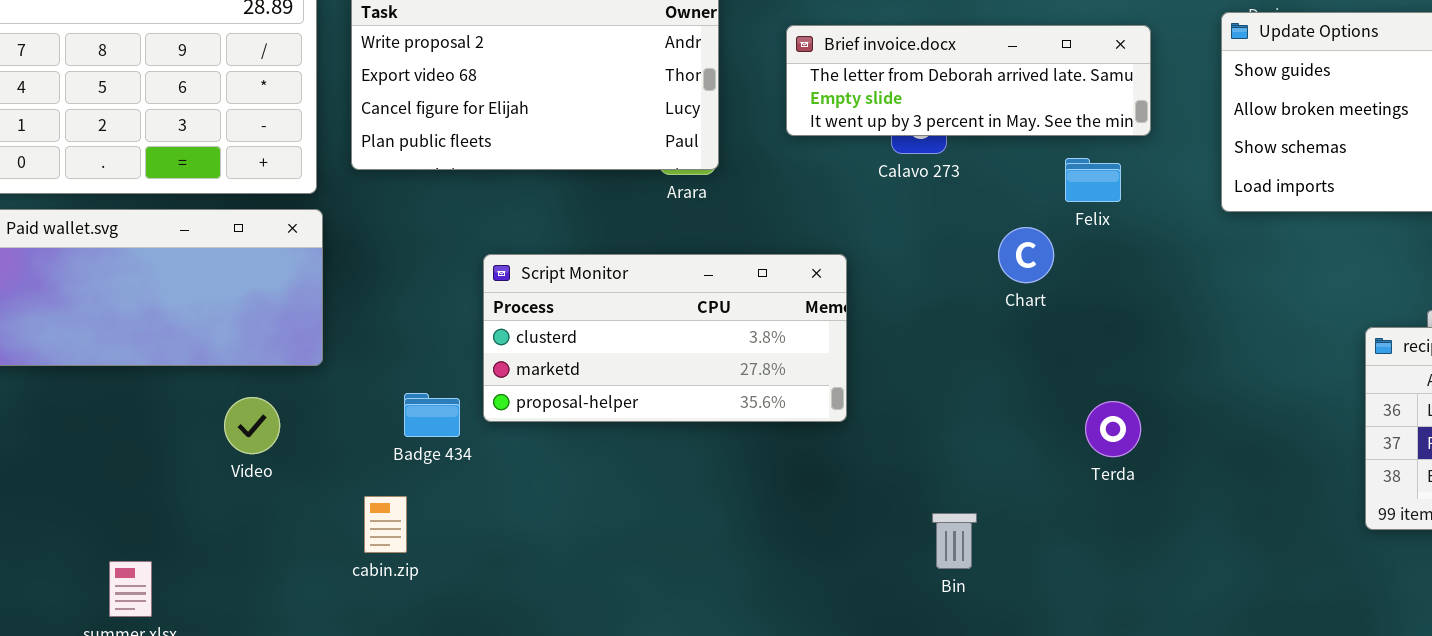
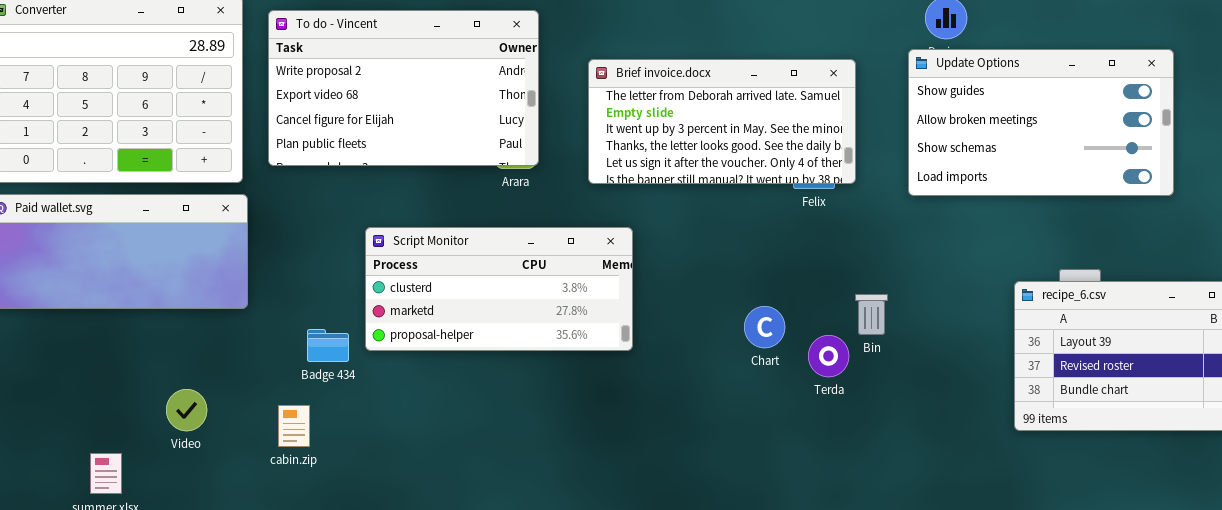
Brief invoice.docx: [786,25,1151,136] -> [588,59,856,184], resized
Chart: [998,227,1054,283] -> [744,306,785,348], moved
Video: [224,397,280,454] -> [166,389,207,431], moved
Bin: [932,513,977,569] -> [855,294,888,335], moved

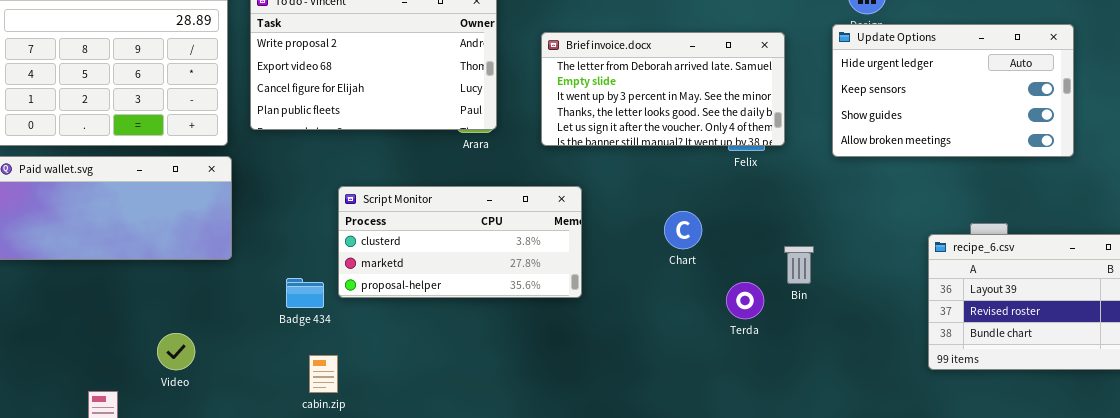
Update Options: [908,49,1174,196] -> [832,24,1074,157], scrolled up 2 rows
Chart: [744,306,785,348] -> [664,211,702,249], moved
Terda: [808,335,849,377] -> [726,282,764,319], moved
cabin.zip: [278,405,310,447] -> [309,355,338,393], moved

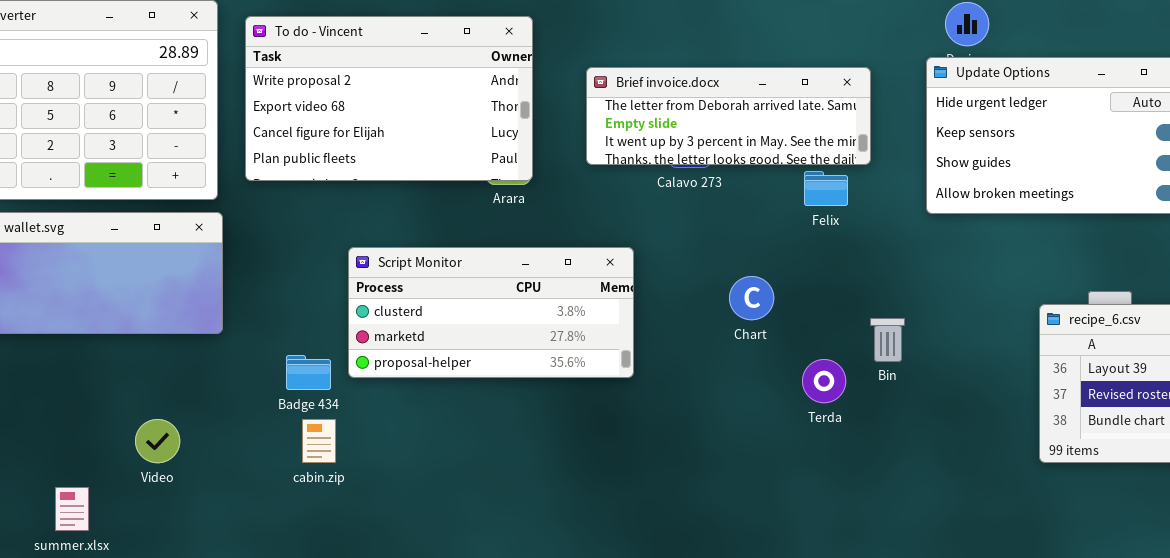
Brief invoice.docx: [541,32,785,146] -> [586,67,871,165], resized
cabin.zip: [309,355,338,393] -> [302,419,336,463], moved

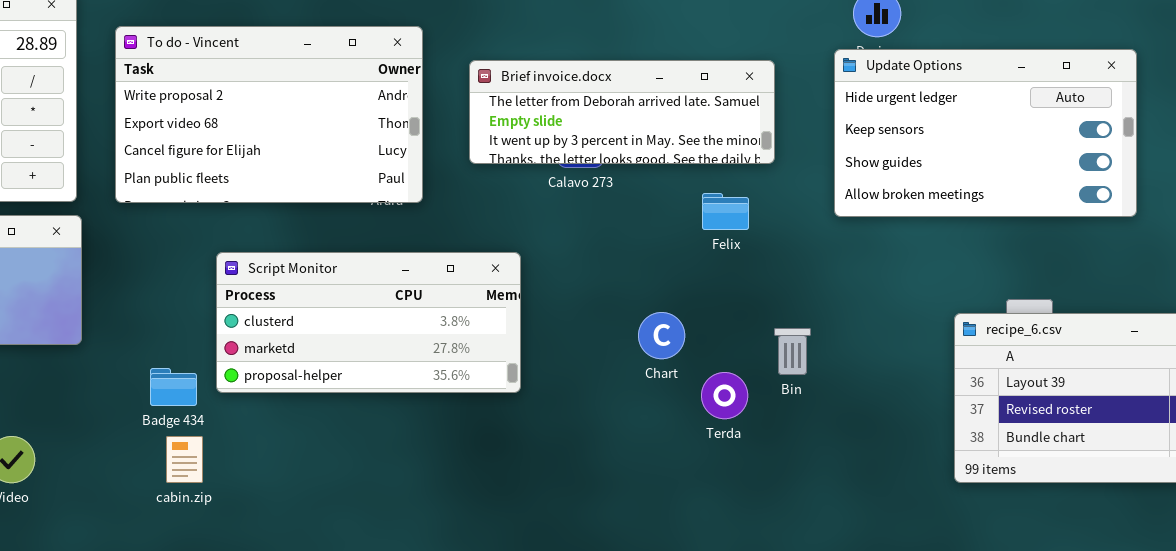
To do - Vincent: [245,16,533,181] -> [115,26,423,203], moved
Felix: [804,171,848,206] -> [702,193,749,230], moved
Chart: [729,276,774,320] -> [638,312,685,359], moved

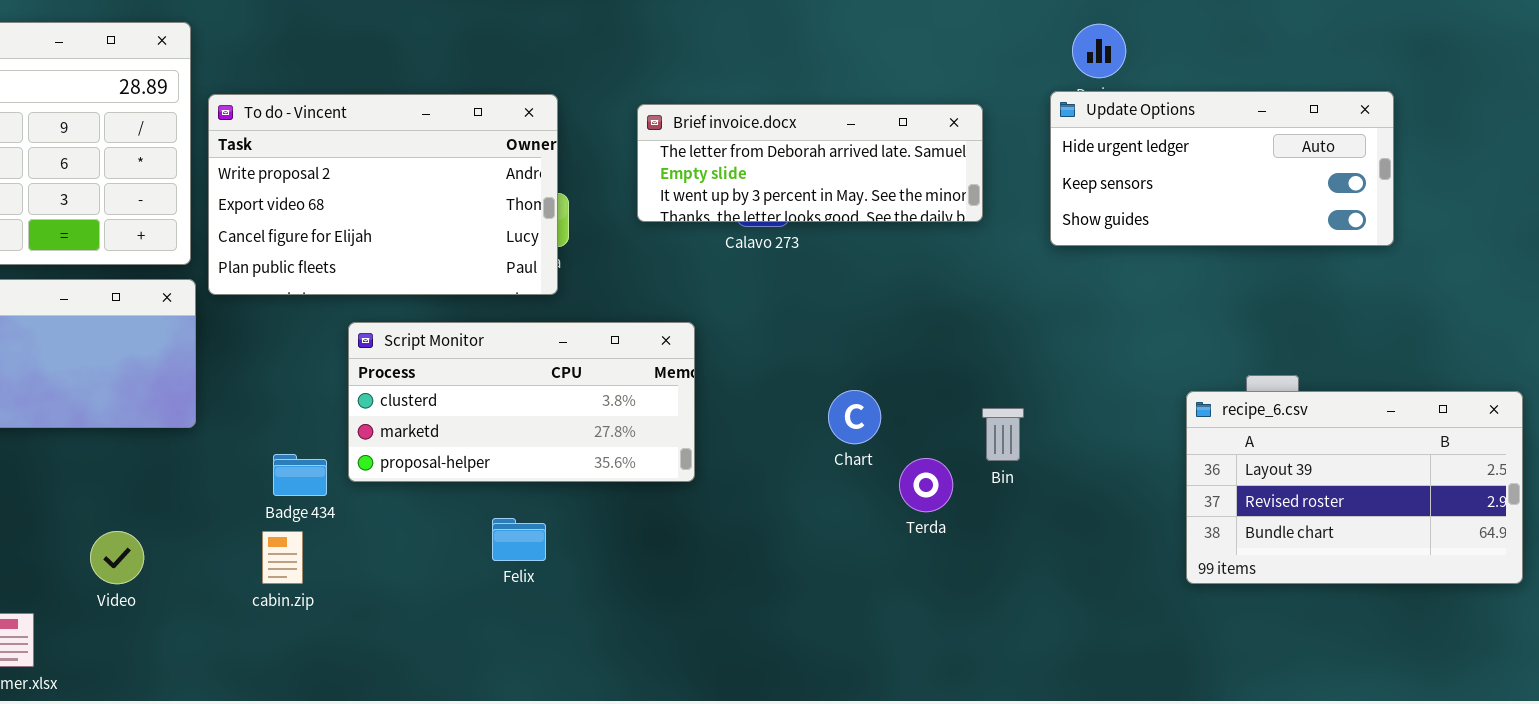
To do - Vincent: [115,26,423,203] -> [208,94,558,295], moved
Update Options: [834,49,1137,217] -> [1050,91,1394,246], resized
Felix: [702,193,749,230] -> [492,518,546,561], moved
cabin.zip: [166,436,203,483] -> [262,531,303,584], moved

